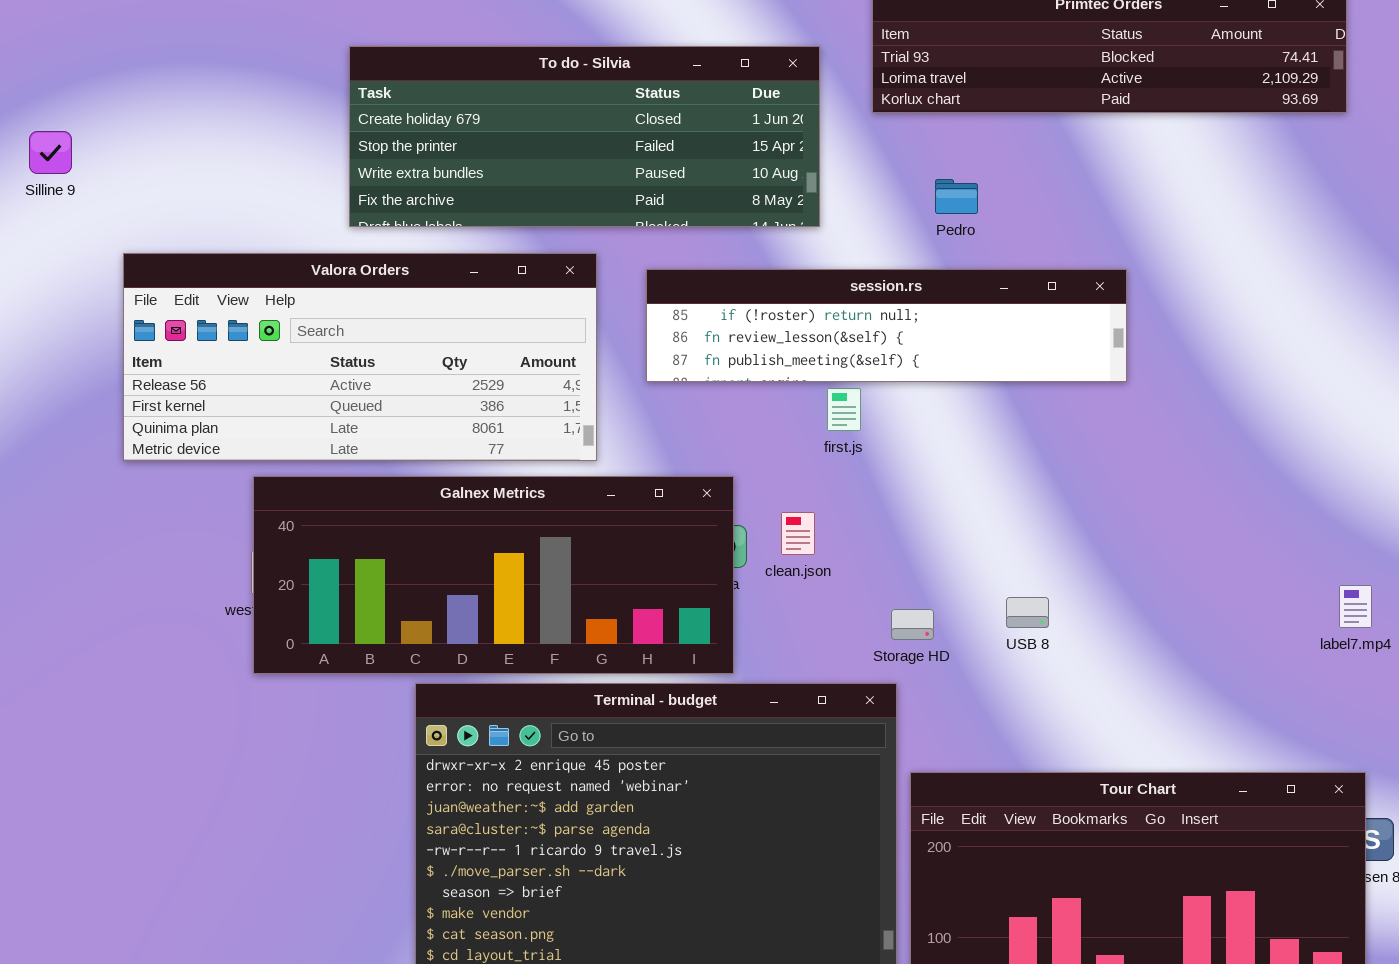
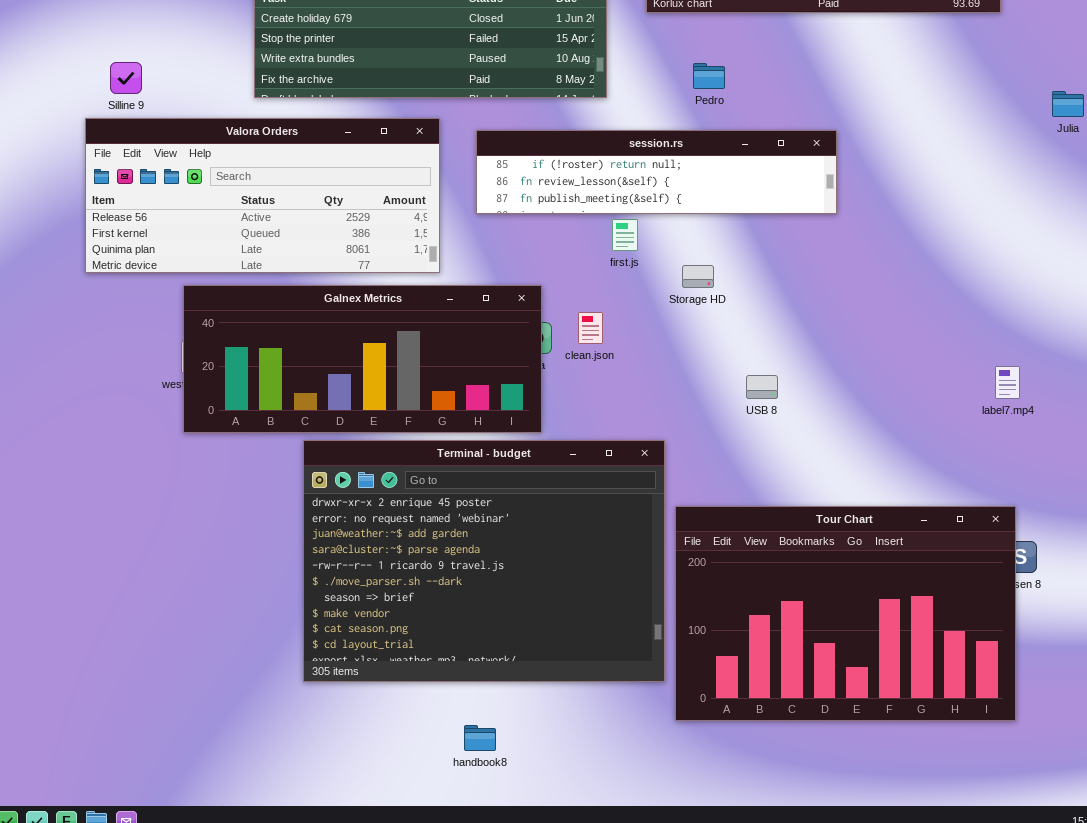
Silline 9: [29,131,72,174] -> [110,62,142,94], moved
Storage HD: [891,609,934,640] -> [682,265,714,288], moved

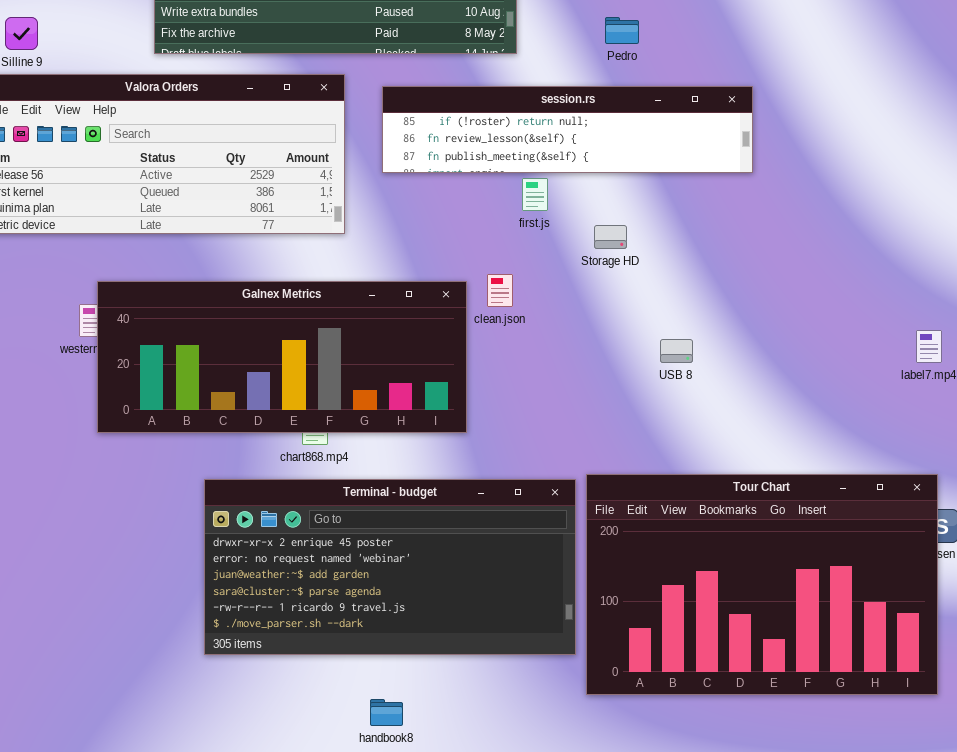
Galnex Metrics: [183,285,542,433] -> [97,281,467,433], moved
Terminal - budget: [303,440,665,682] -> [204,479,576,655], resized

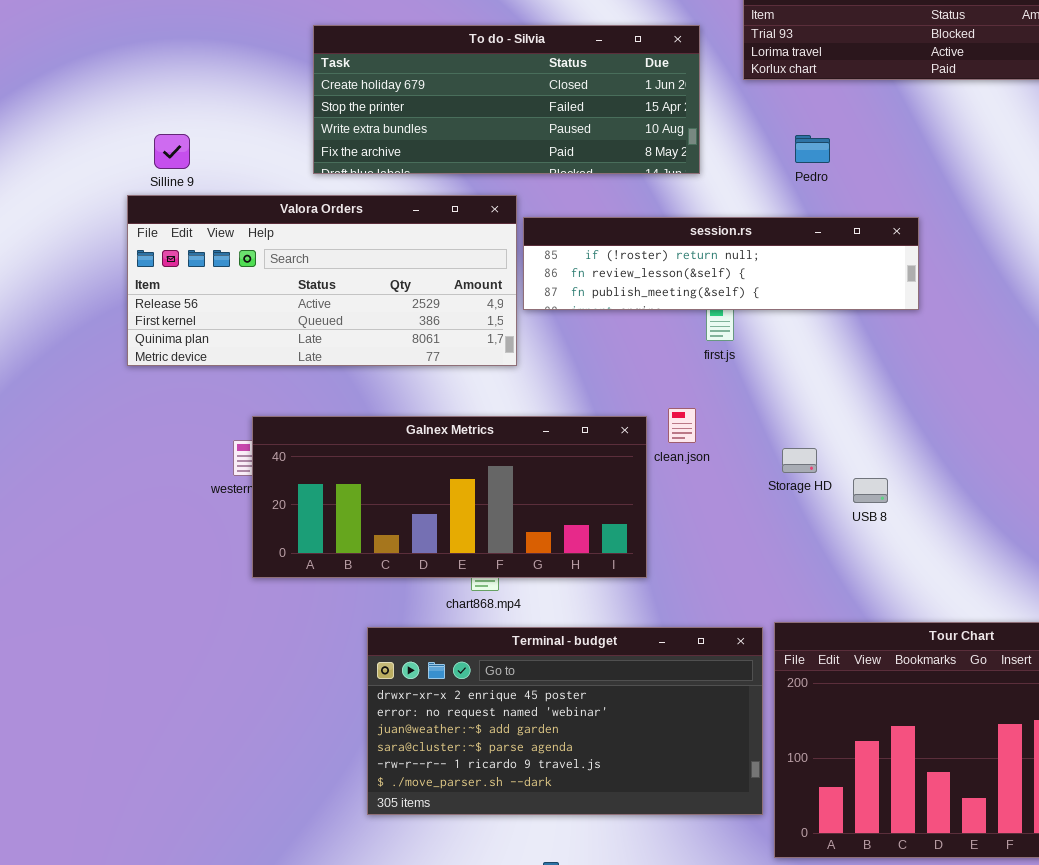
session.rs: [382,86,753,173] -> [523,217,919,310], moved
Storage HD: [594,225,627,249] -> [782,448,817,473], moved

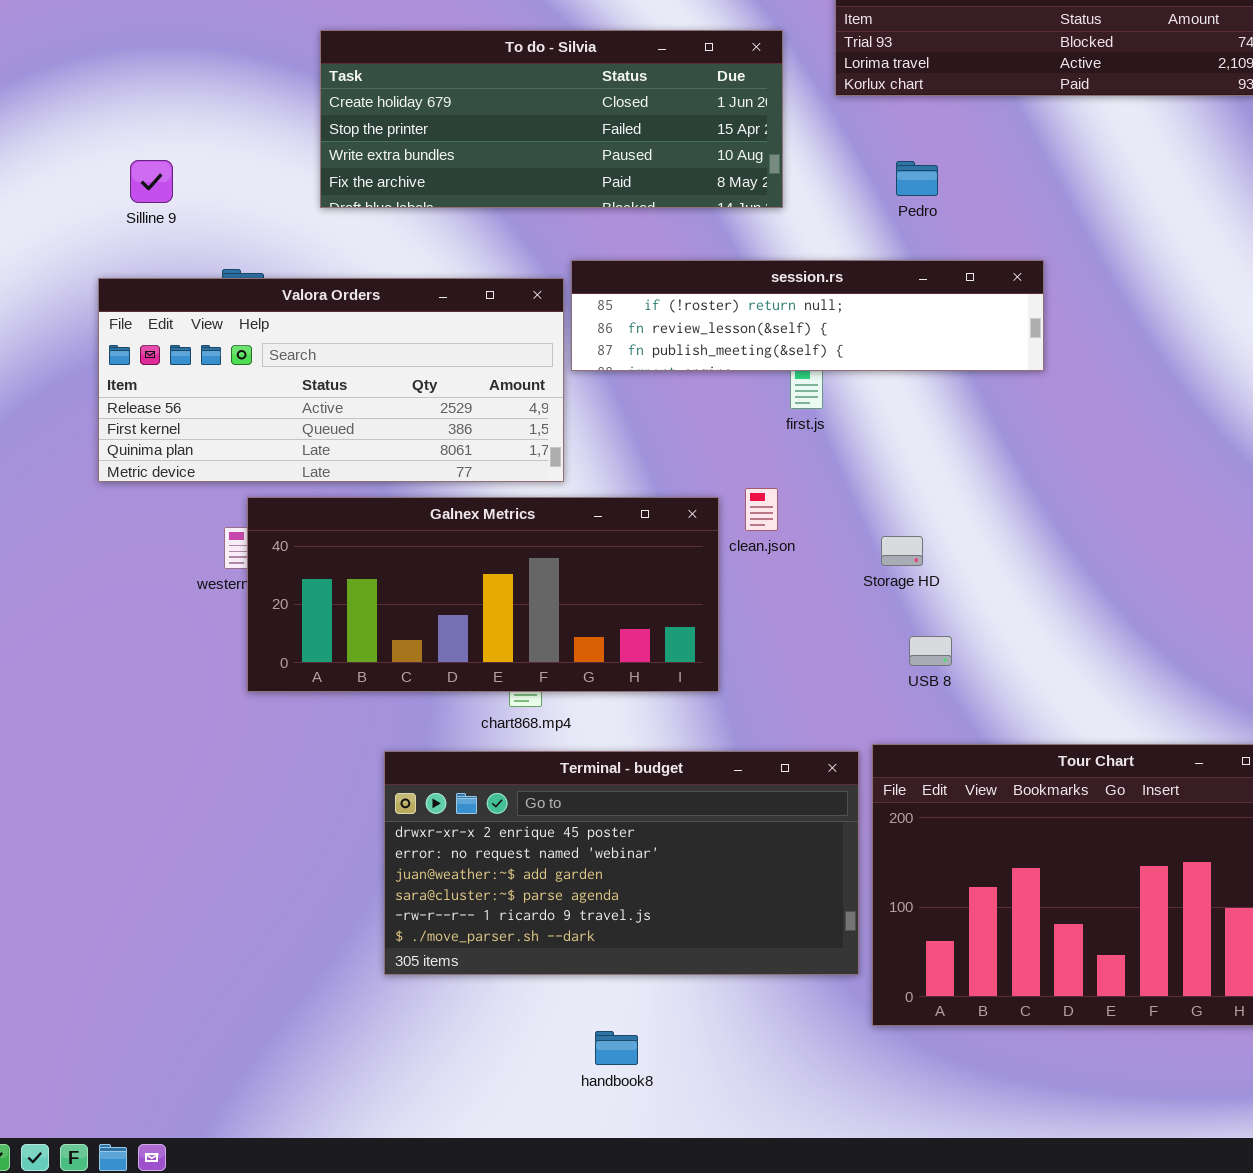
Valora Orders: [127,195,517,366] -> [98,278,564,482], moved
USB 8: [853,478,888,503] -> [909,636,952,666], moved

